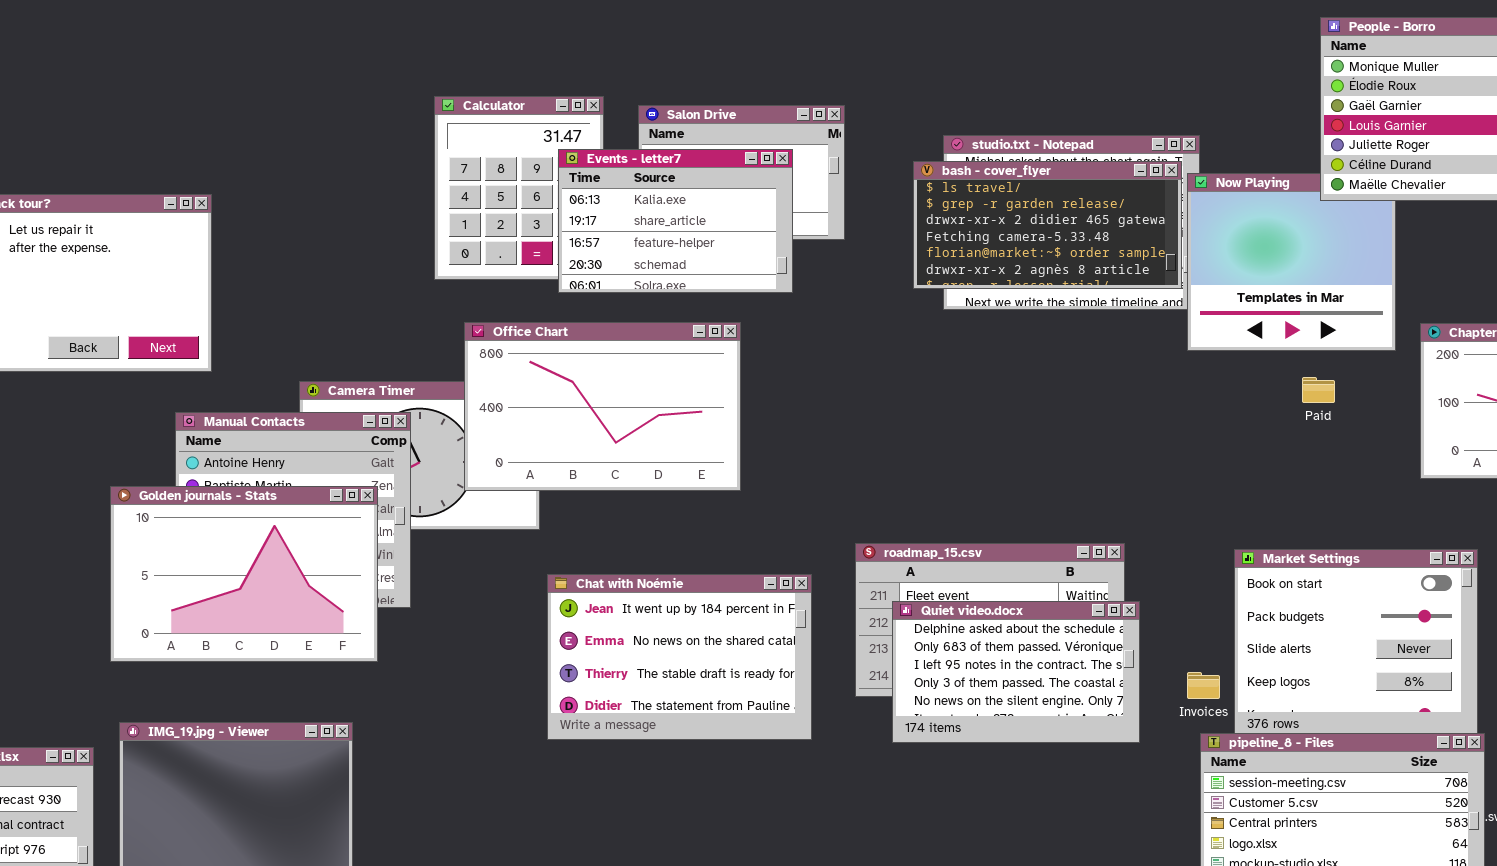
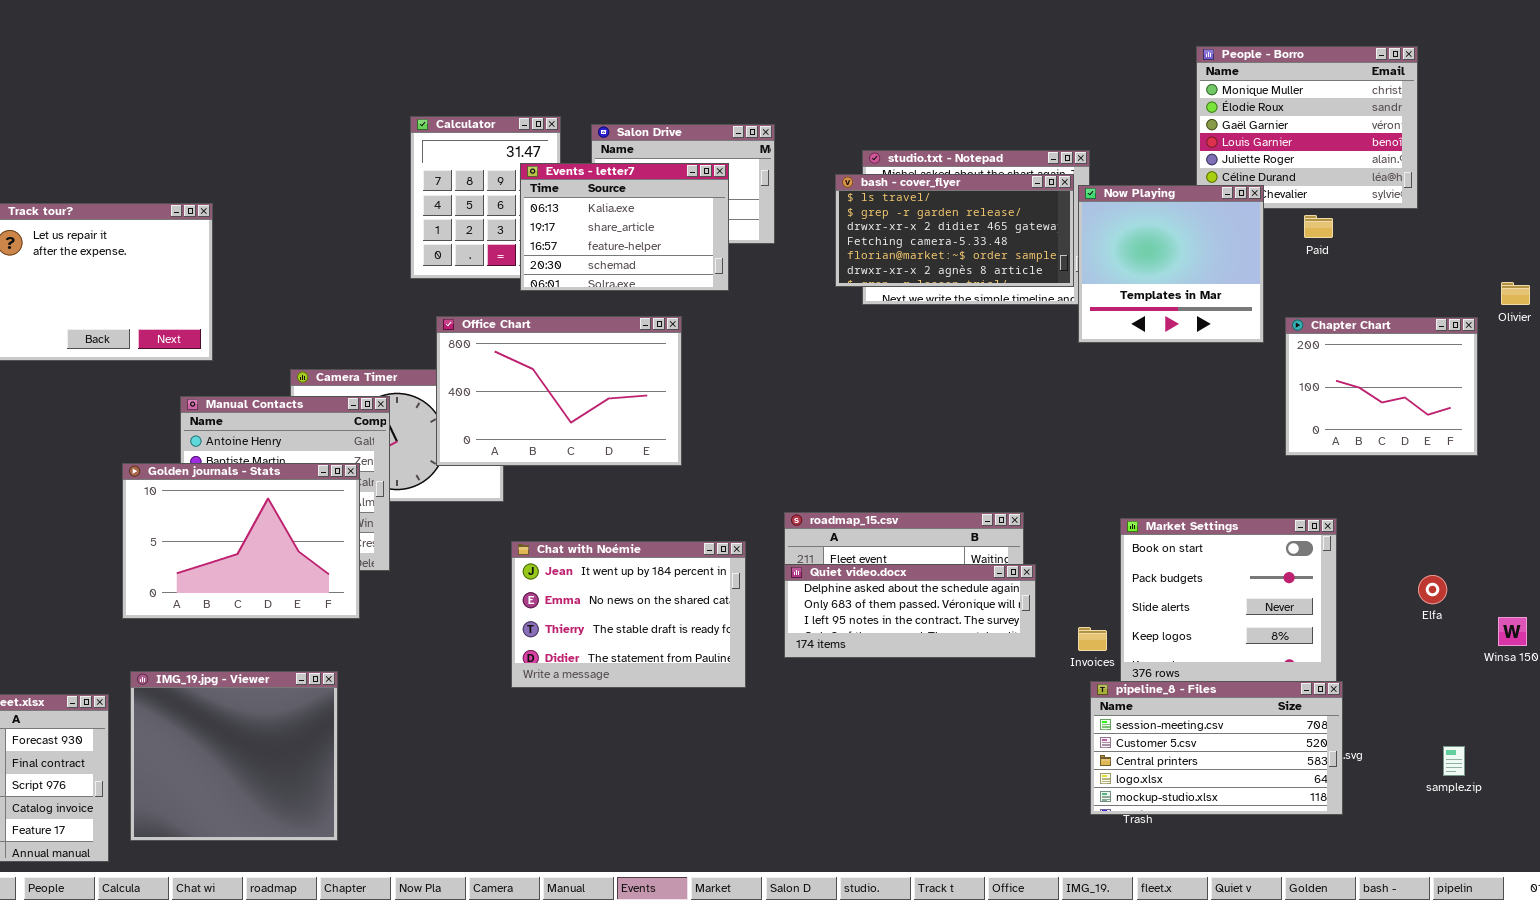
Now Playing: [1187,173,1396,351] -> [1078,185,1264,343], raised
Paid: [1302,377,1335,403] -> [1304,215,1333,238], moved
Quiet video.docx: [892,601,1140,743] -> [784,564,1036,658], resized

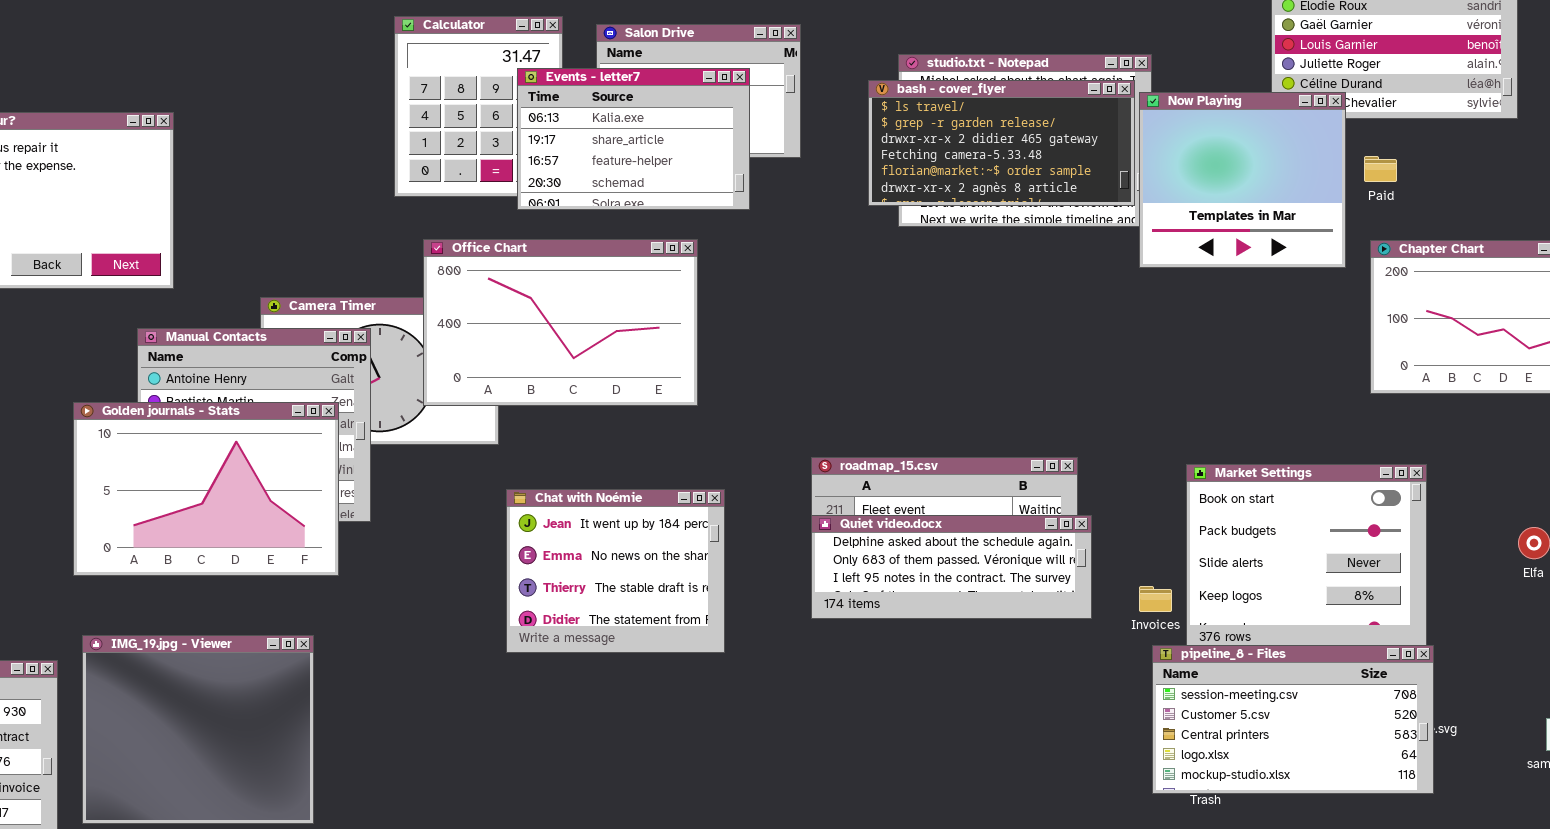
Paid: [1304,215,1333,238] -> [1364,156,1397,182], moved
Chat with Noémie: [511,541,746,688] -> [506,489,725,653], resized

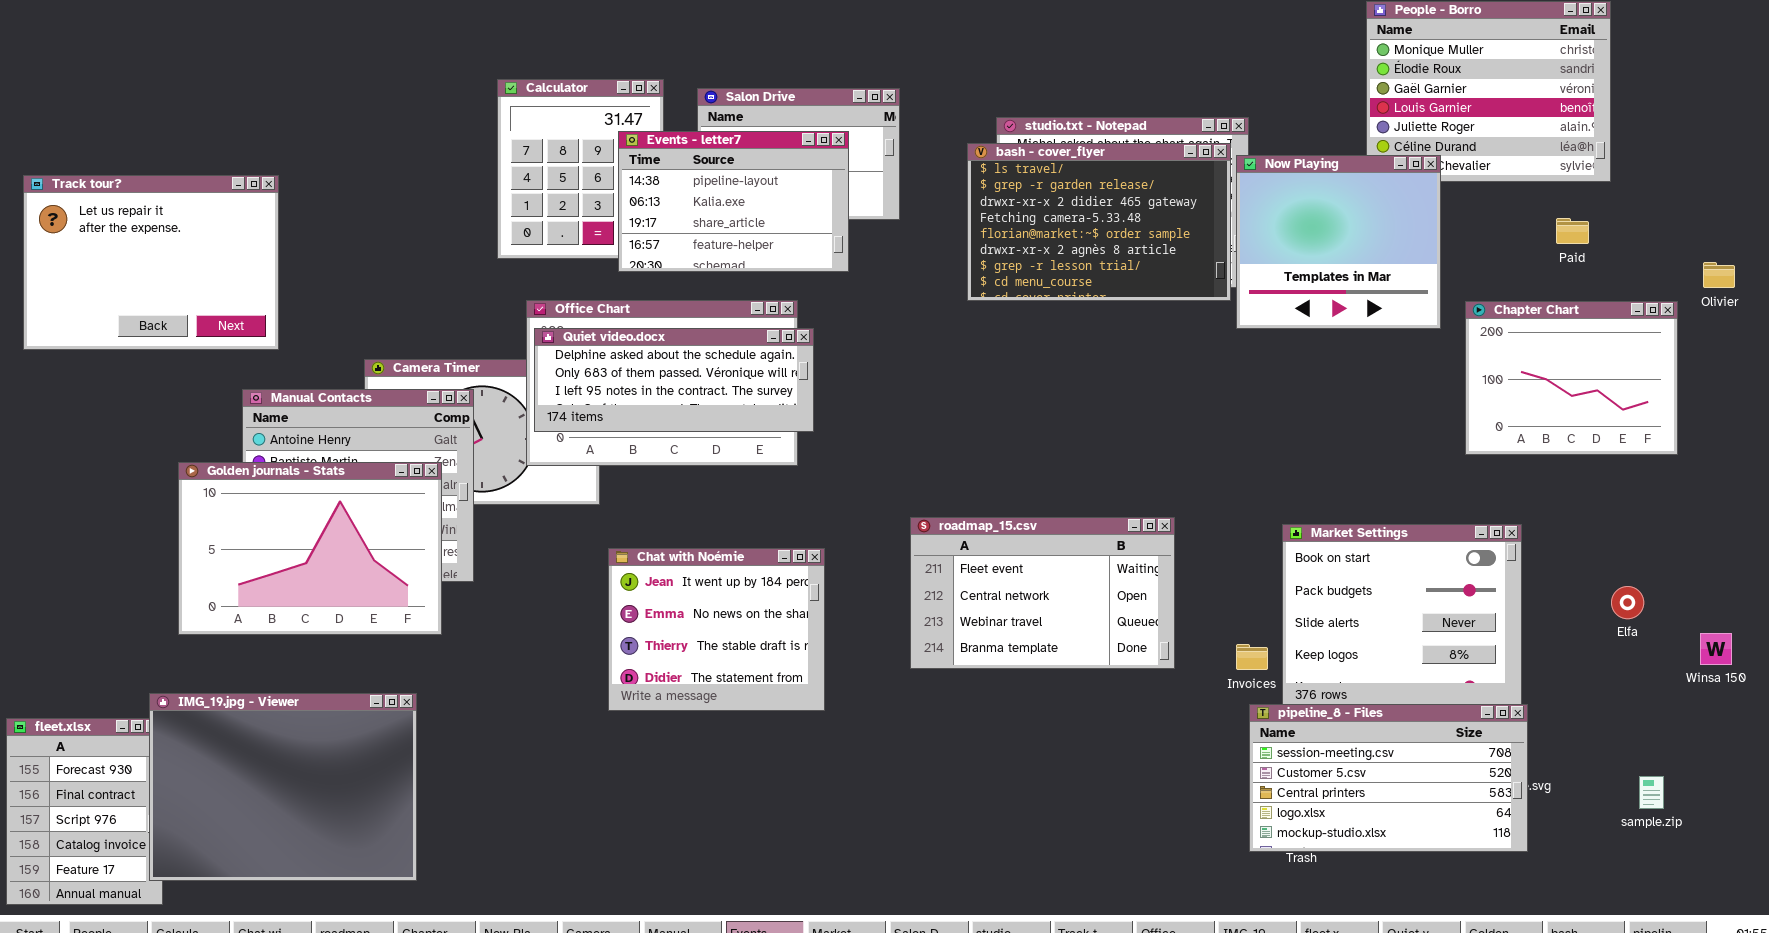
Events - letter7: [517,68,750,210] -> [618,131,849,272], scrolled up 1 row
bash - cover_flyer: [868,80,1135,206] -> [967,143,1231,301], resized
Paid: [1364,156,1397,182] -> [1556,218,1589,244], moved
Quiet video.docx: [811,515,1092,619] -> [534,328,814,432], moved
IMG_19.jpg - Viewer: [82,635,314,824] -> [149,693,417,881], resized

